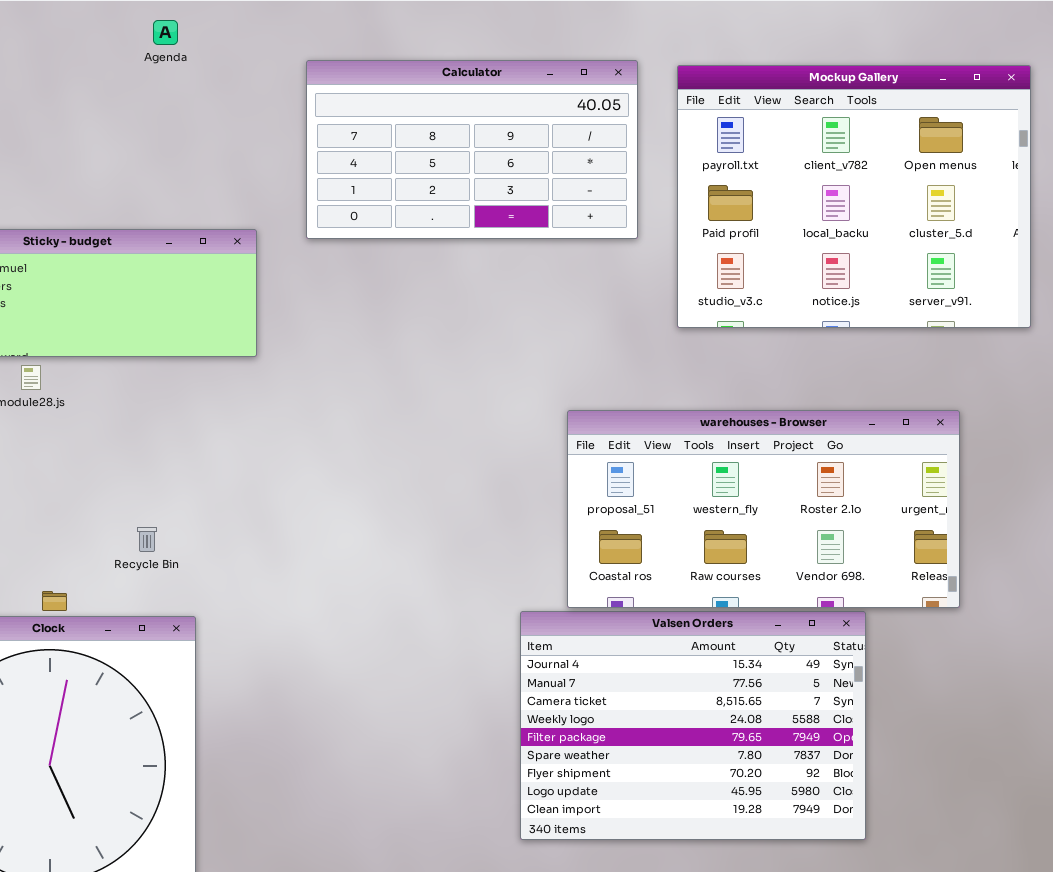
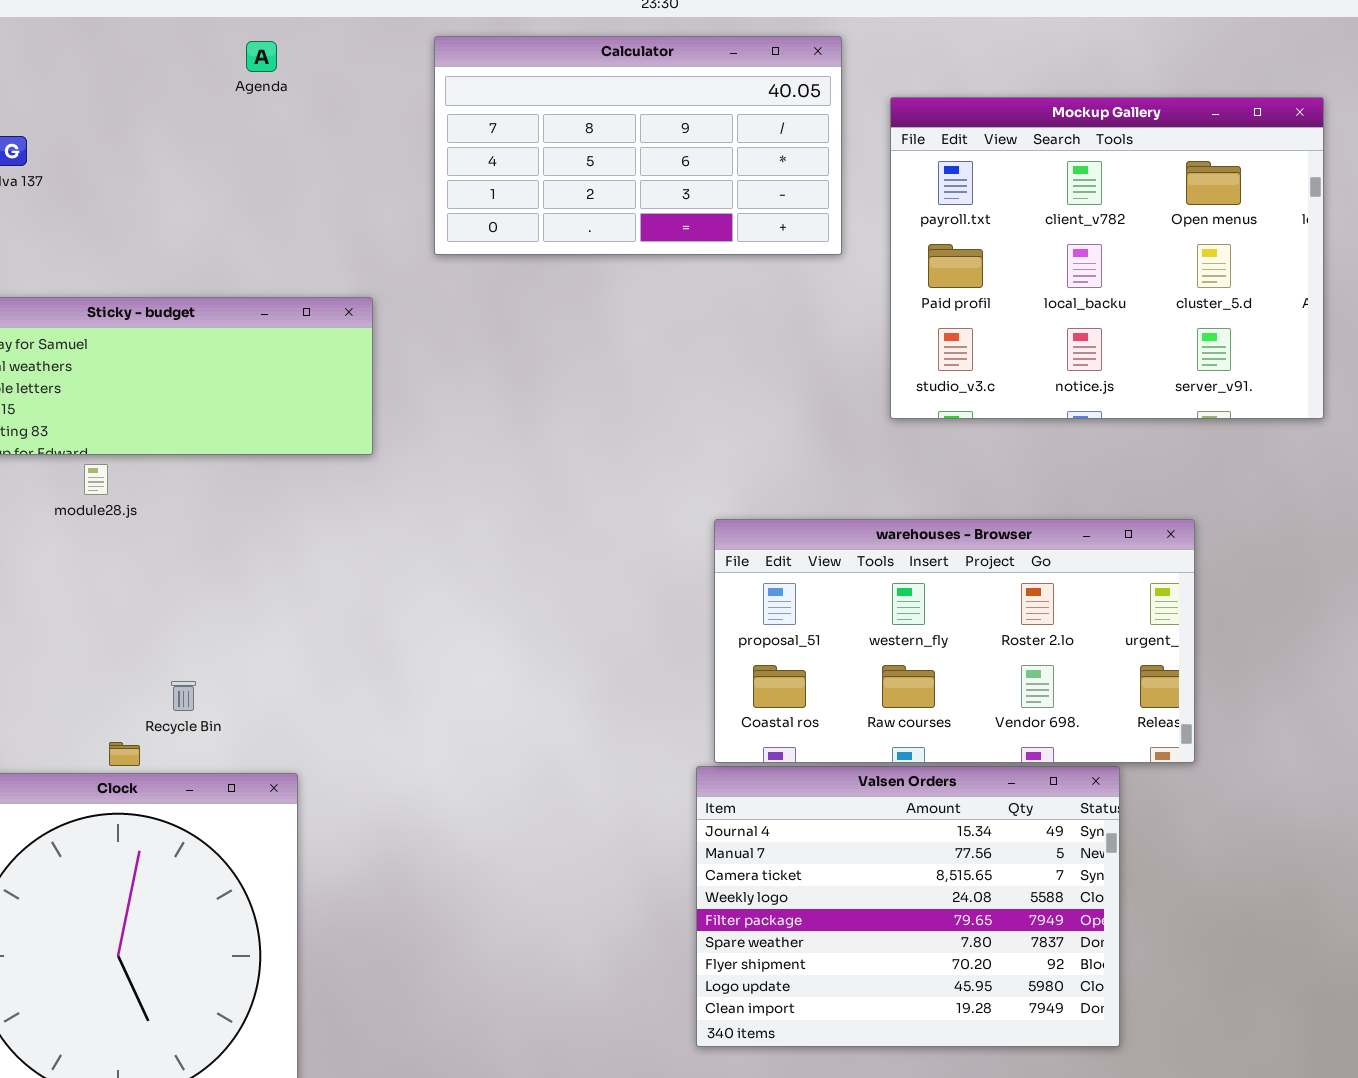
Calculator: [306,60,638,239] -> [434,36,842,255], moved
warehouses - Browser: [567,410,960,608] -> [714,519,1195,763], moved
Recycle Bin: [137,527,157,552] -> [171,681,196,711], moved

